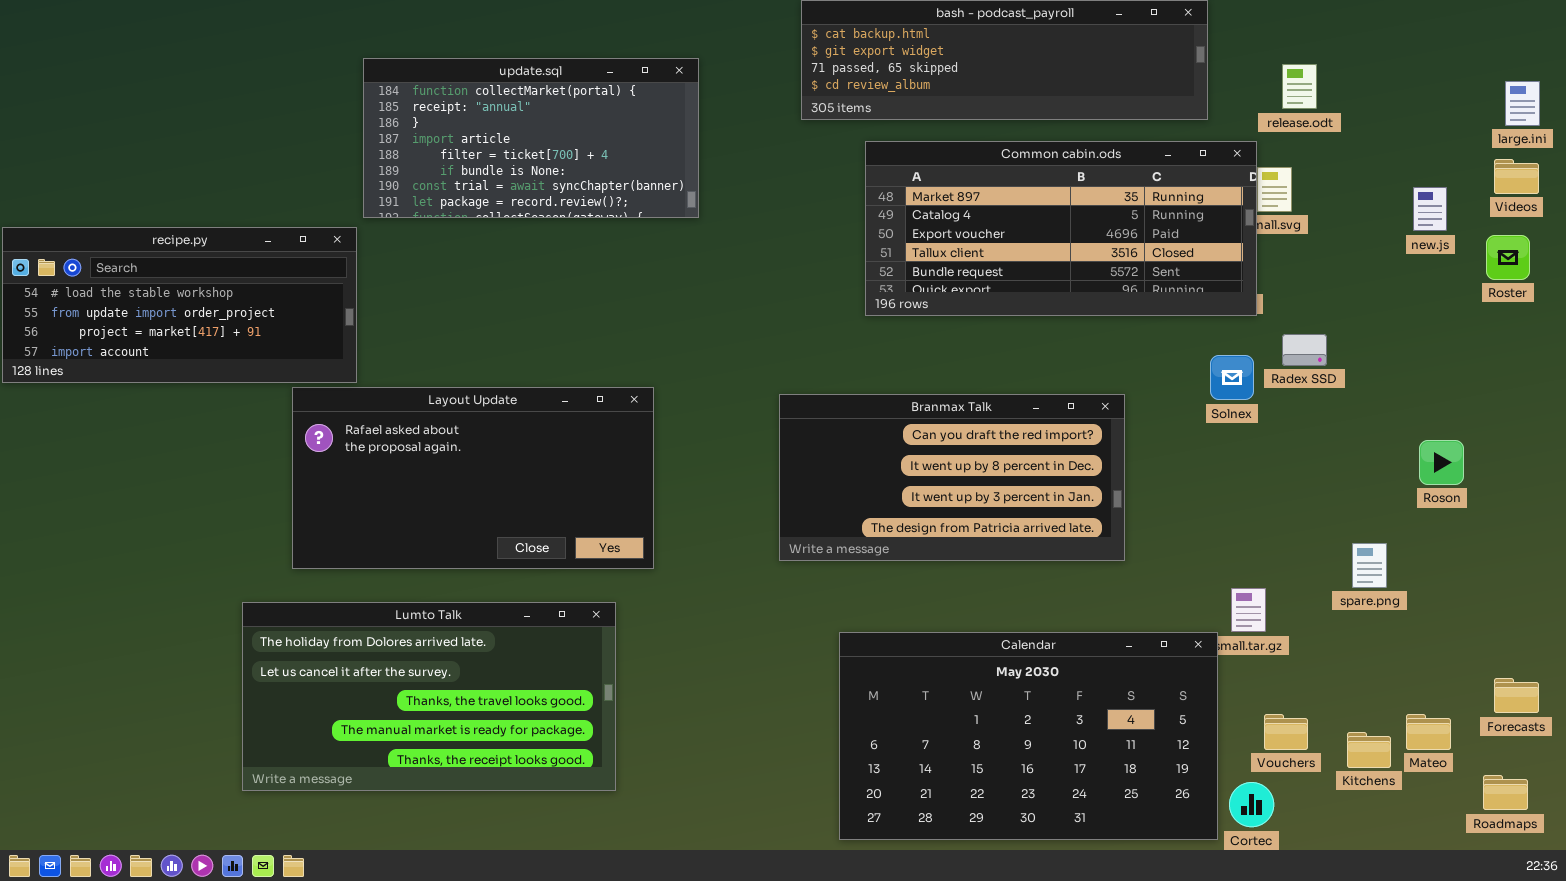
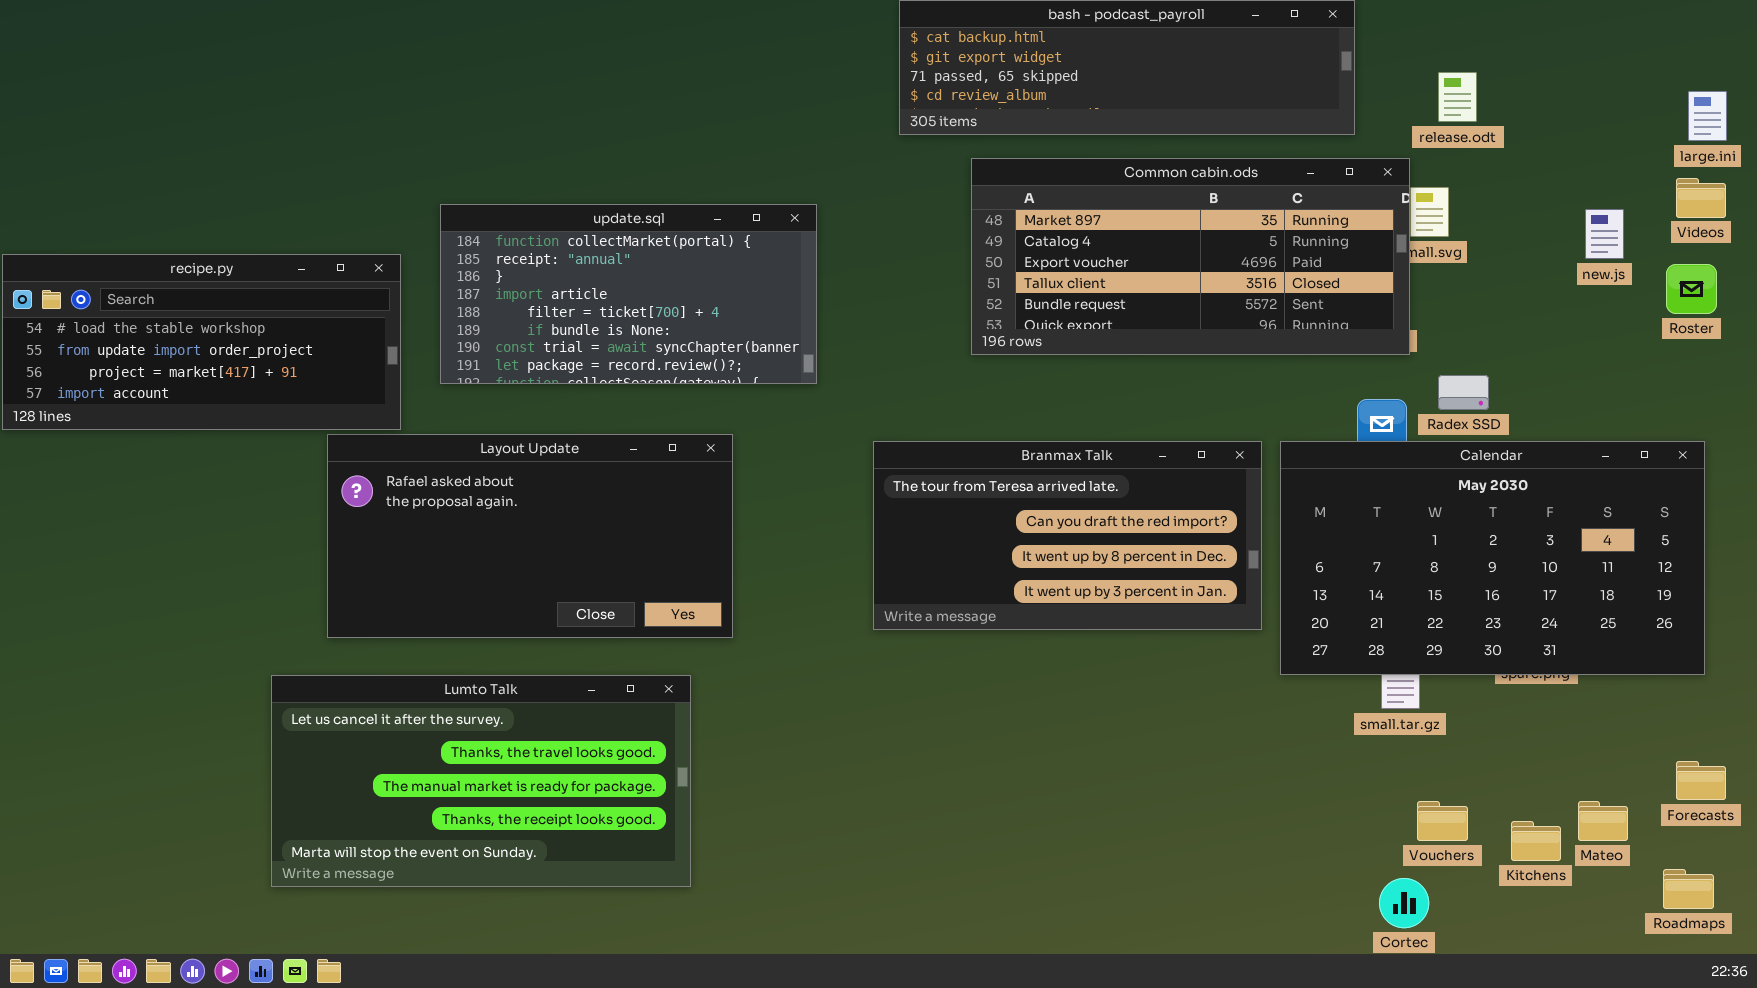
update.sql: [363,58,699,218] -> [440,204,817,384], moved
Branmax Talk: [779,394,1125,561] -> [873,441,1262,630], scrolled up 1 row
Lumto Talk: [242,602,616,791] -> [271,675,691,887], scrolled down 1 row
Calendar: [839,632,1218,840] -> [1280,441,1705,675], moved

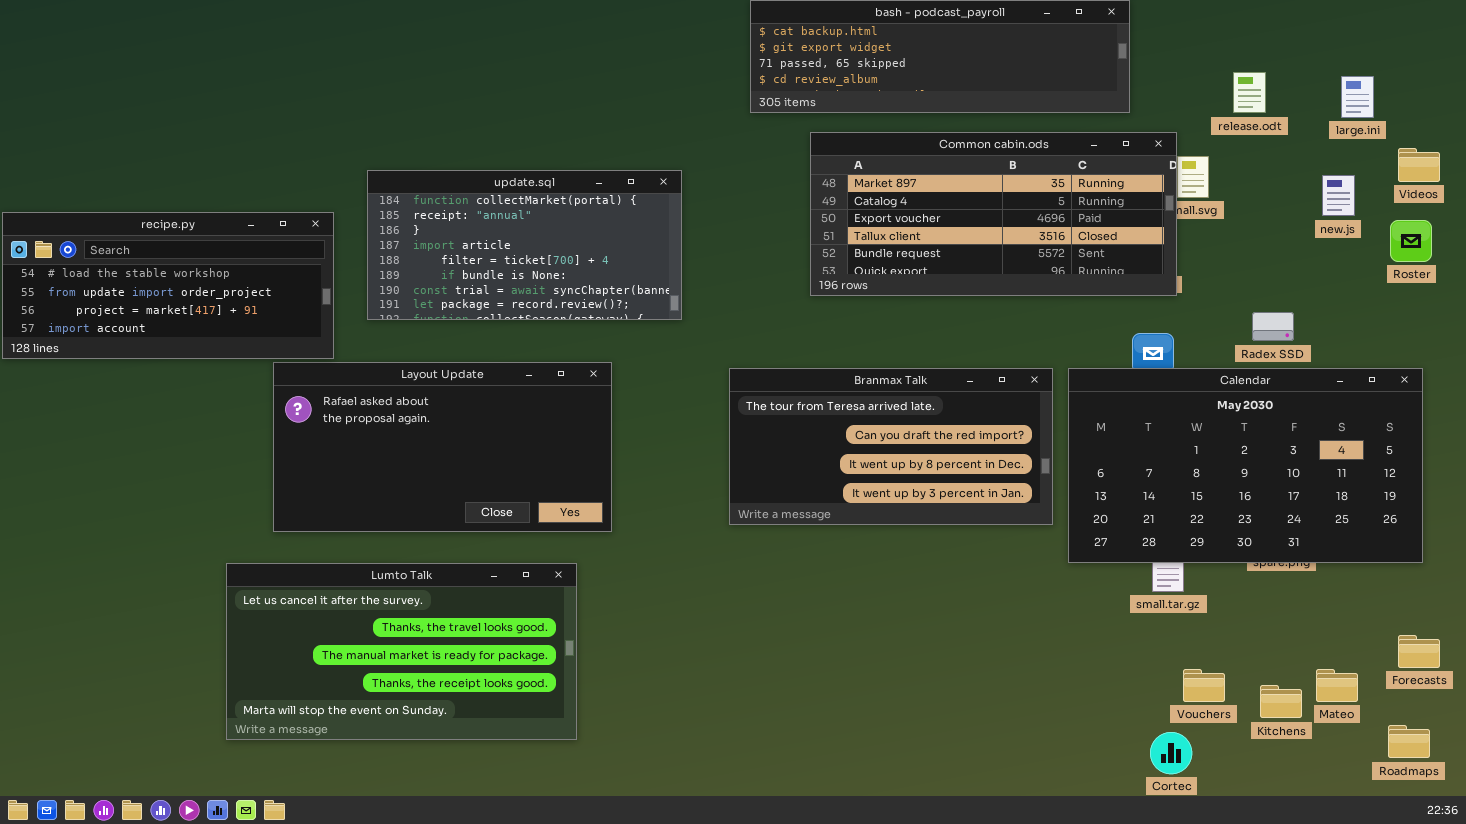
release.odt: [1438,72,1477,122] -> [1233,72,1266,113], moved
large.ini: [1688,91,1727,141] -> [1341,76,1374,118], moved
Radex SSD: [1438,375,1489,410] -> [1252,312,1294,341], moved

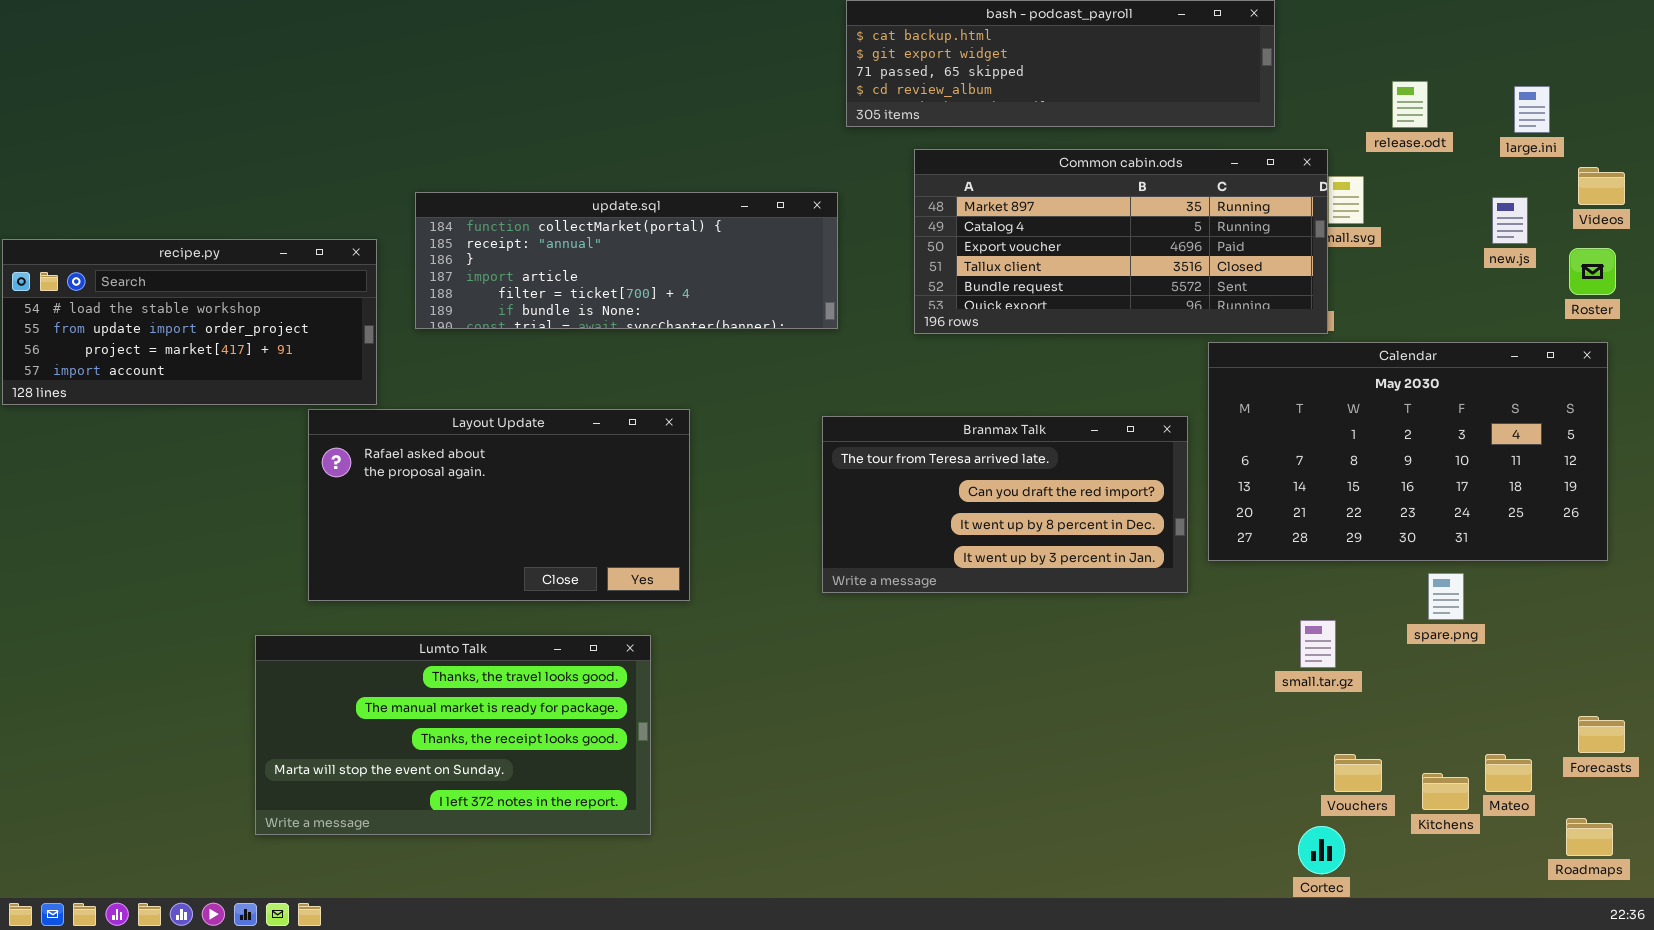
update.sql: [367,170,682,320] -> [415,192,838,329], resized
Calendar: [1068,368,1423,563] -> [1208,342,1608,561], moved
Lumto Talk: [226,563,577,740] -> [255,635,651,835], scrolled down 1 row

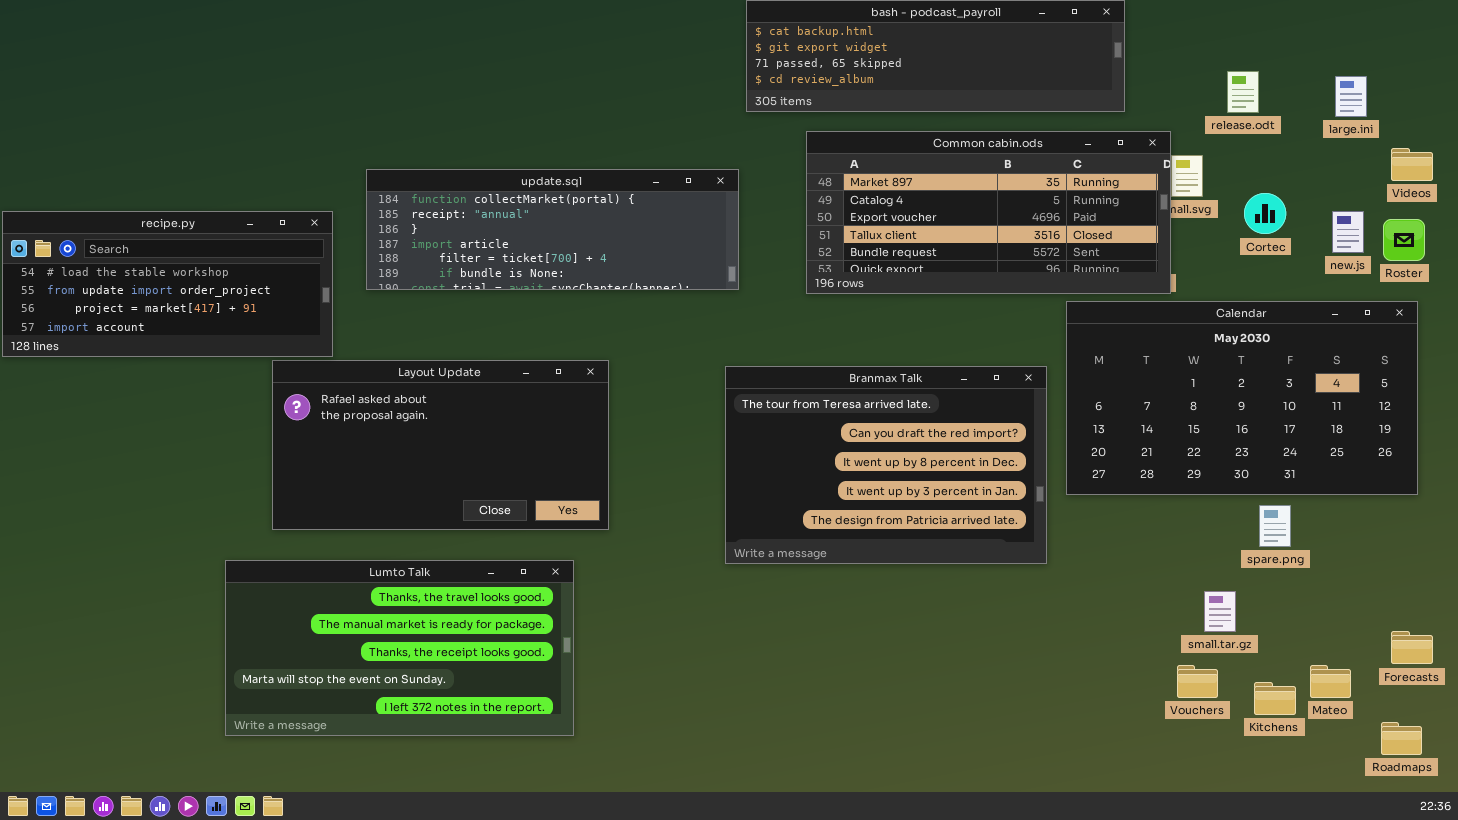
new.js: [1492,197,1528,244] -> [1332,211,1364,253], moved
Branmax Talk: [822,416,1188,593] -> [725,366,1047,564], resized
small.tar.gz: [1300,620,1336,668] -> [1204,591,1236,632], moved
Cortec: [1298,826,1345,874] -> [1244,193,1286,234], moved

